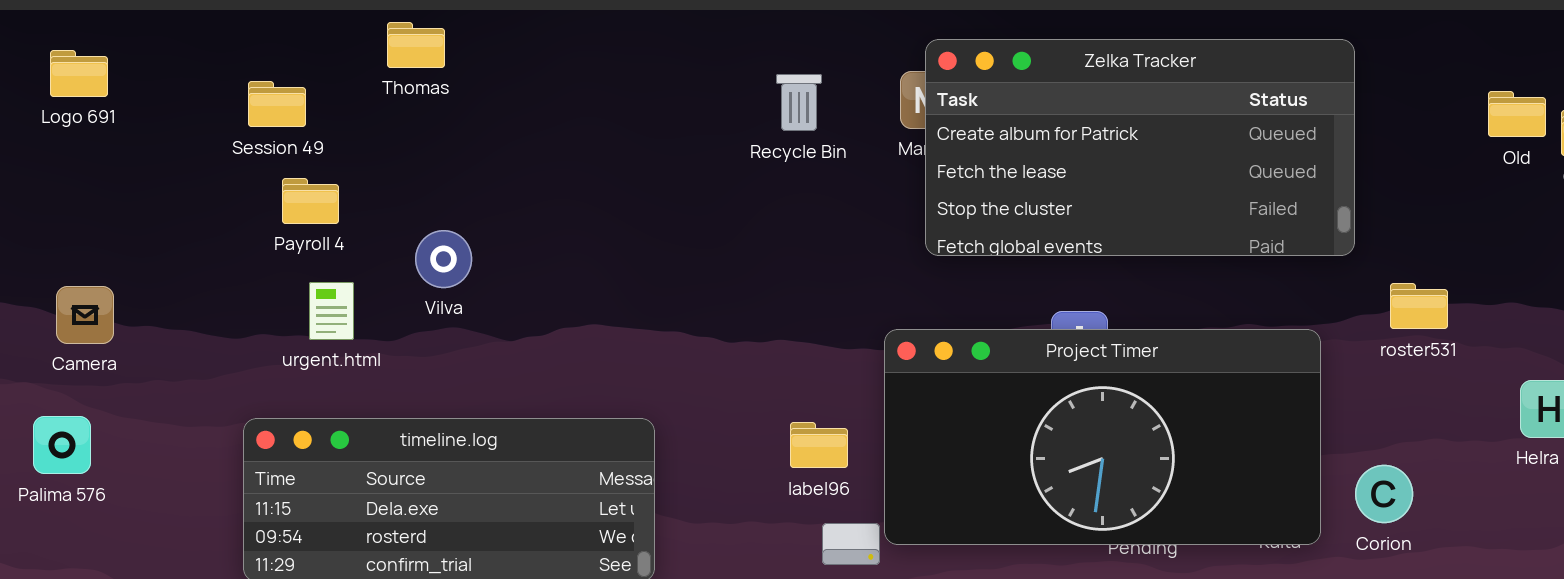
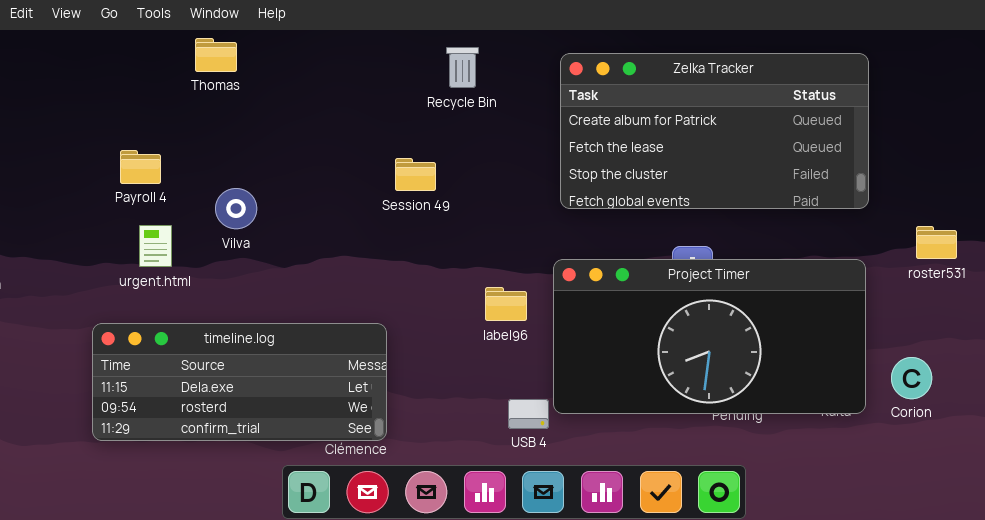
Zelka Tracker: [925,39,1355,256] -> [560,53,869,209], moved
Recycle Bin: [776,74,822,131] -> [446,47,479,88], moved
Session 49: [248,81,306,127] -> [395,158,436,191], moved
label96: [790,422,848,468] -> [485,287,527,321], moved

